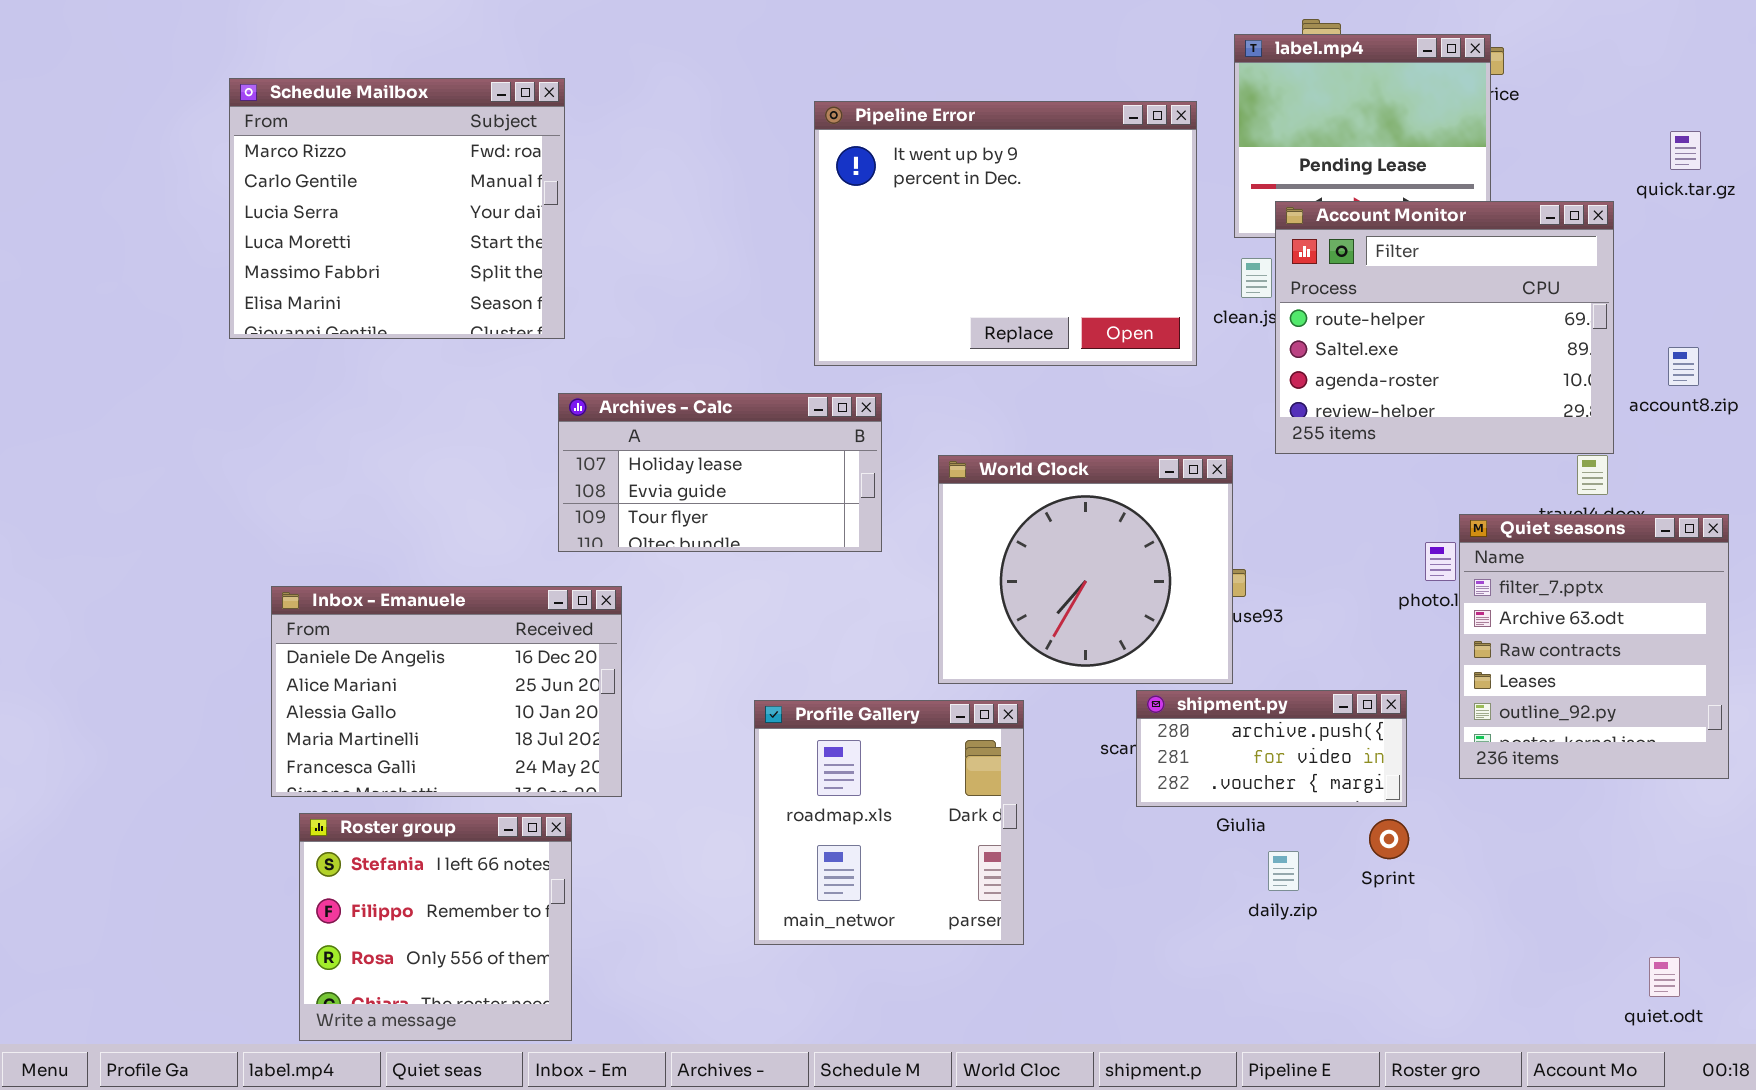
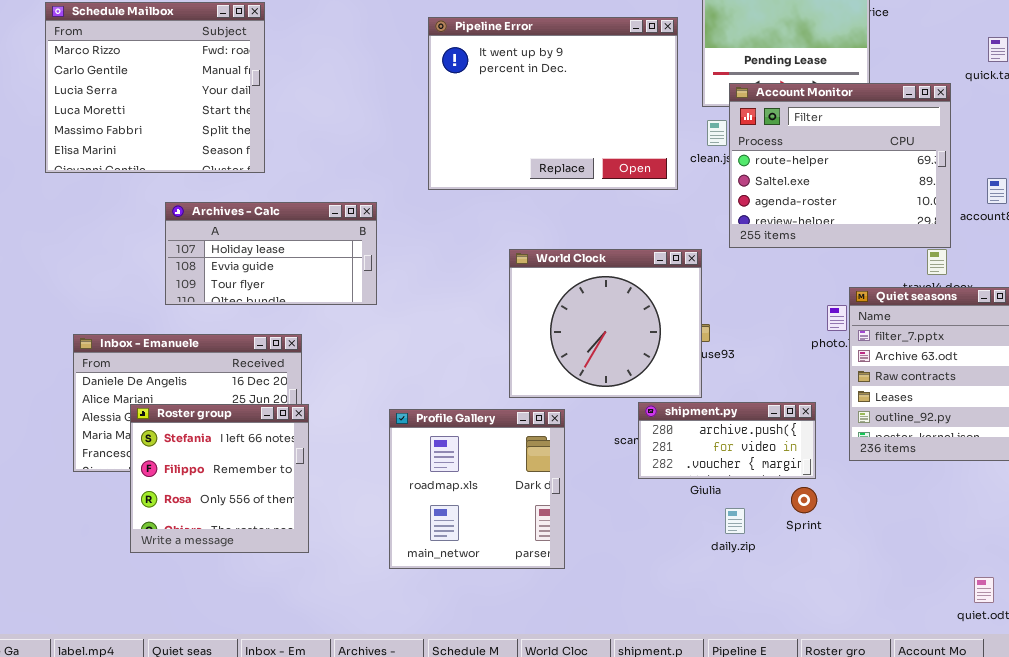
Archives - Calc: [558,393,882,552] -> [165,202,377,305], moved
Roster group: [299,813,572,1041] -> [130,404,309,553], moved

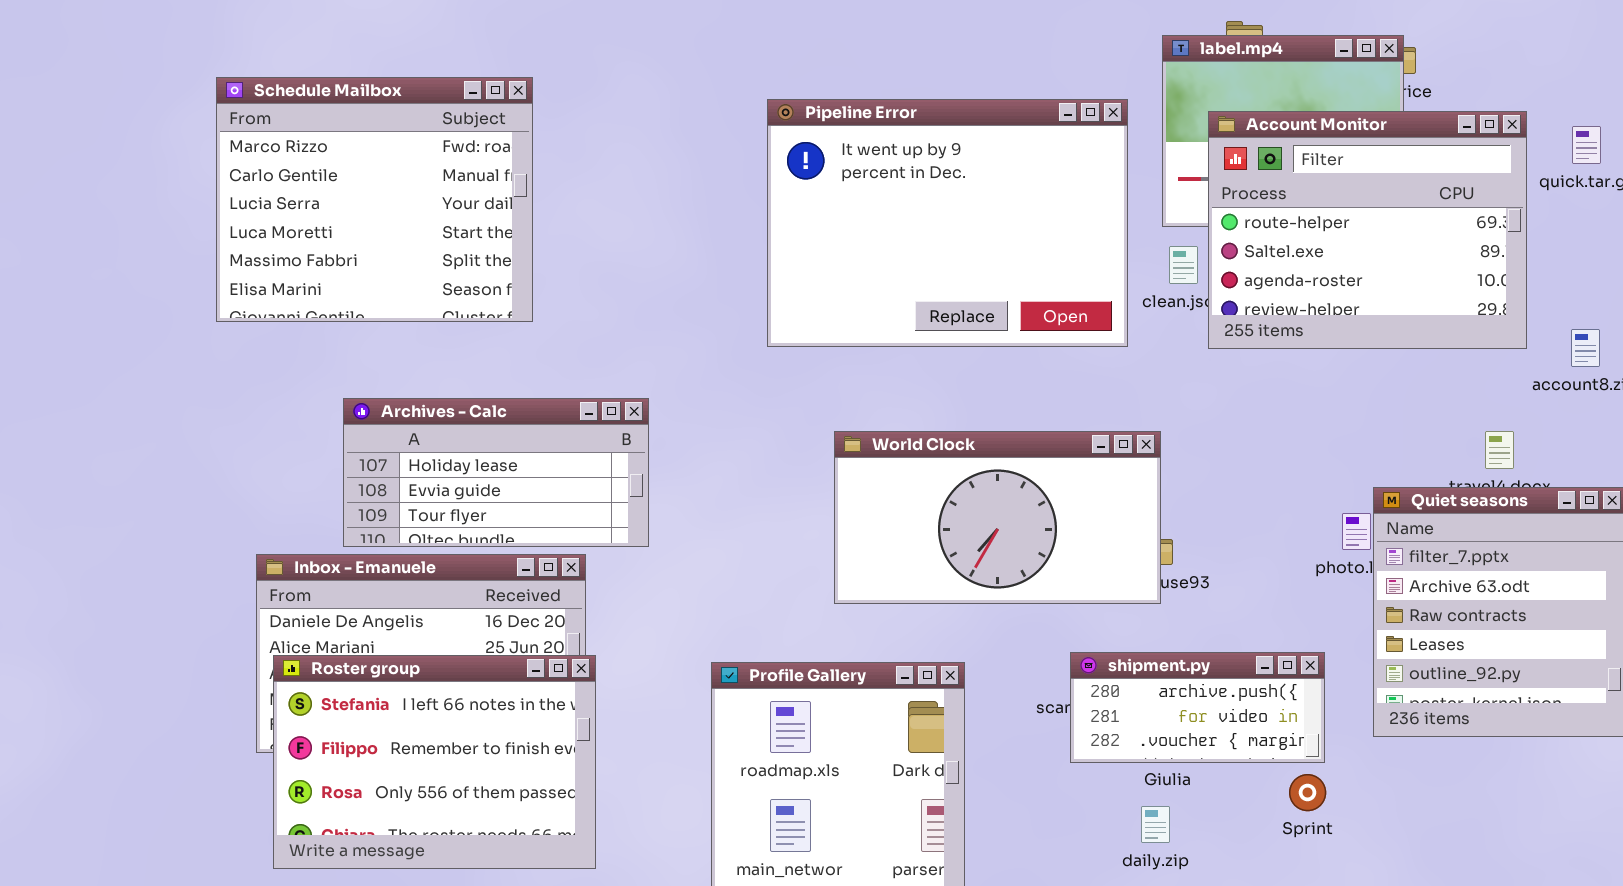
Account Monitor: [729,83,951,248] -> [1208,111,1527,349], moved
Archives - Calc: [165,202,377,305] -> [343,398,649,547], moved
World Clock: [509,249,702,398] -> [834,431,1161,604], resized
Roster group: [130,404,309,553] -> [273,655,596,869], resized
daily.zip: [725,508,745,534] -> [1141,806,1170,843], moved

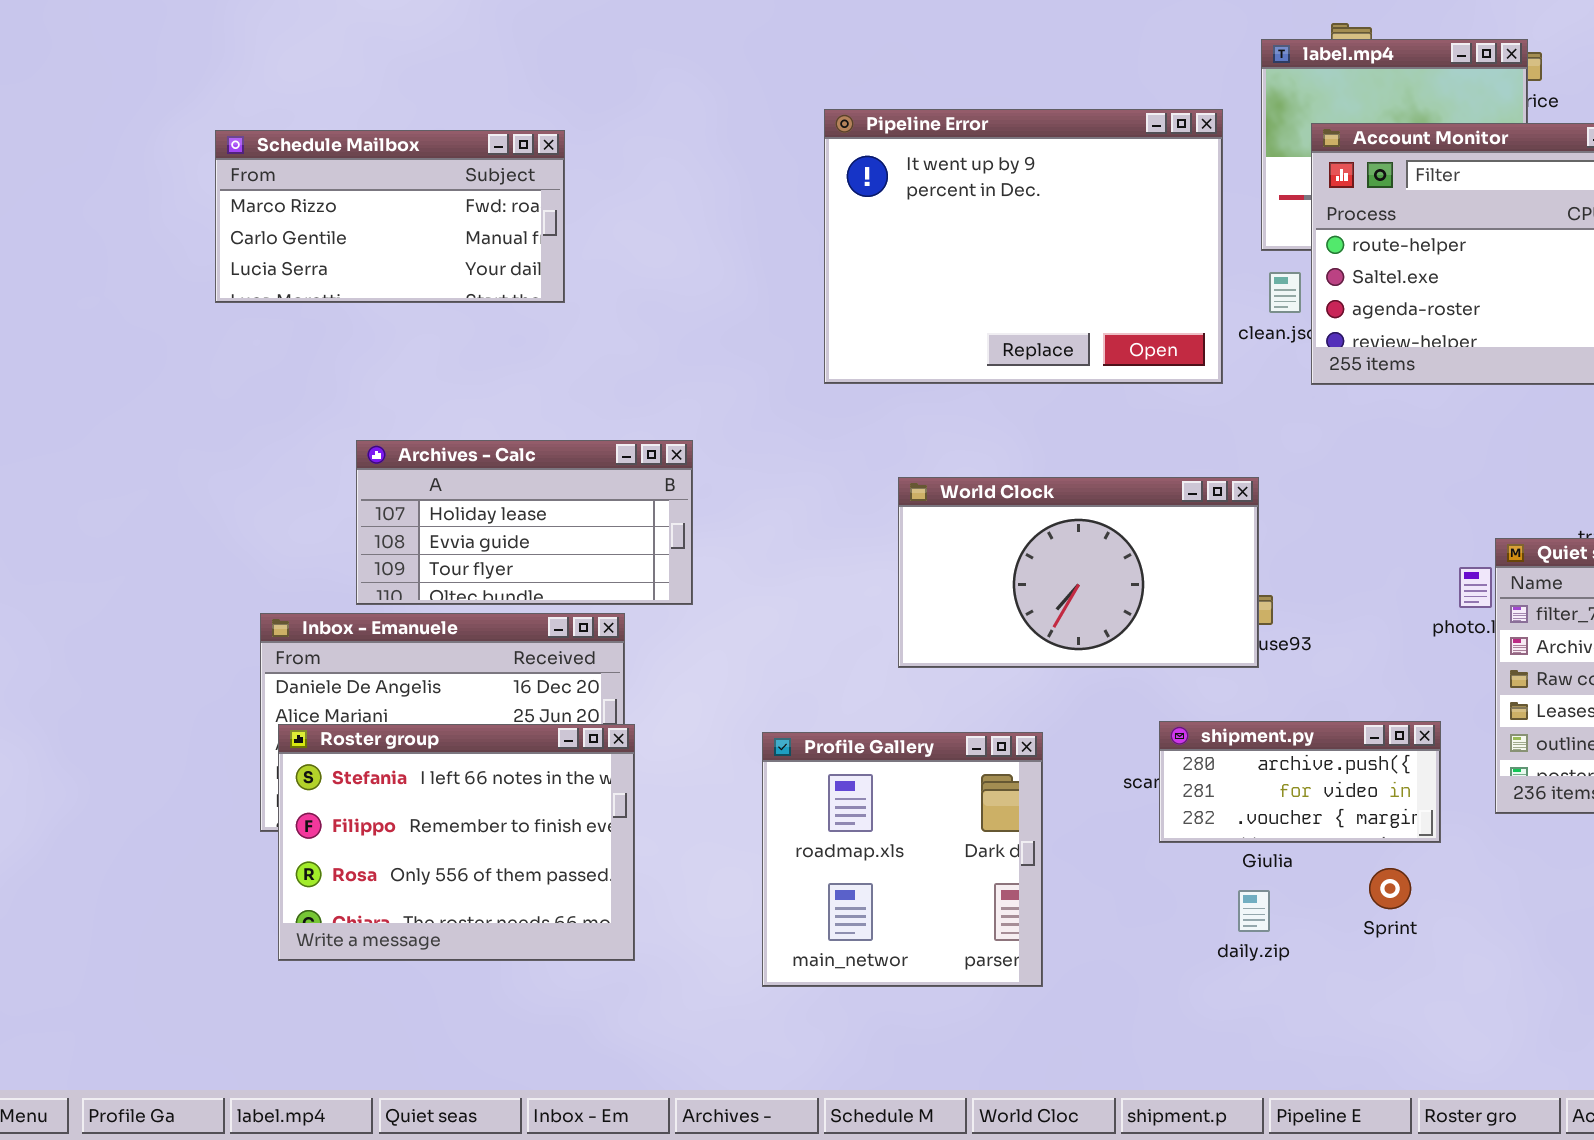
Schedule Mailbox: [216,77,533,322] -> [215,130,565,303], moved, resized
Sprint: [1289,774,1326,811] -> [1369,868,1411,909], moved

